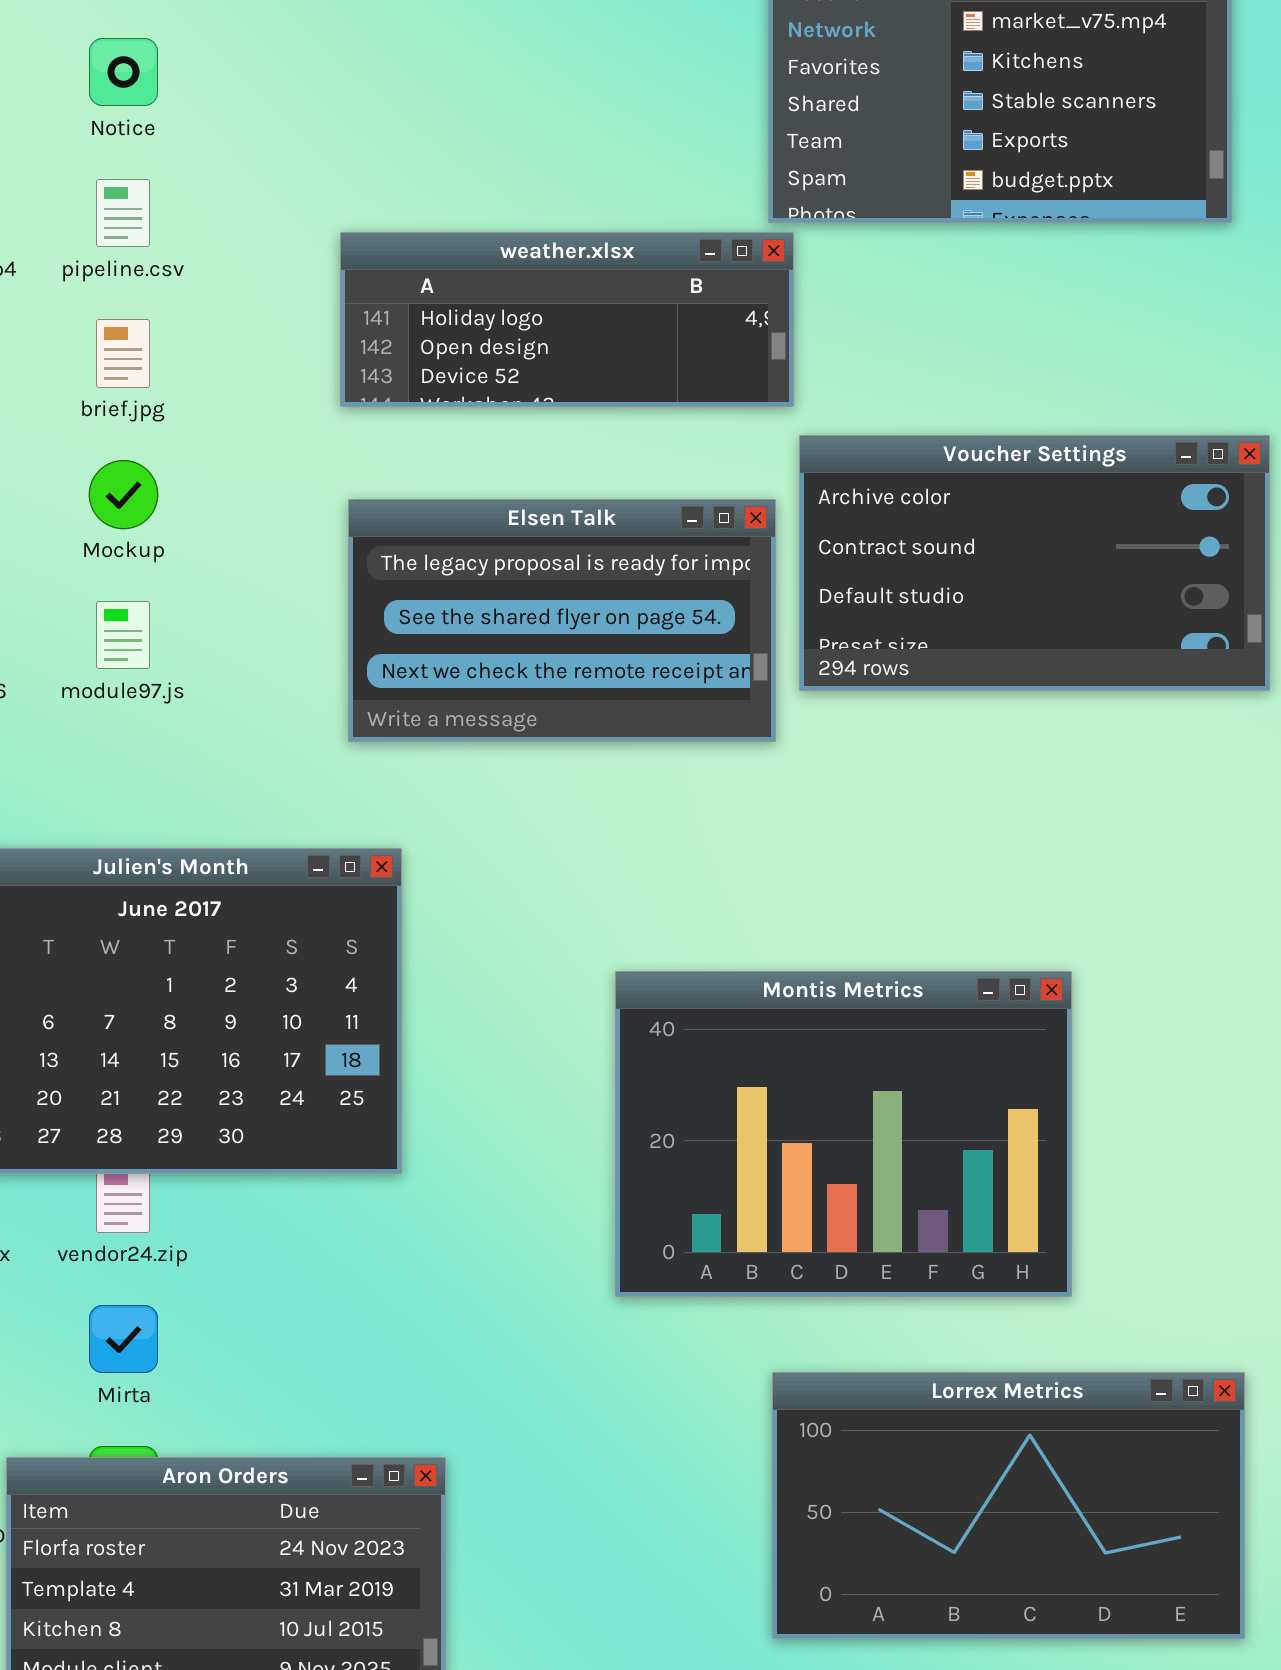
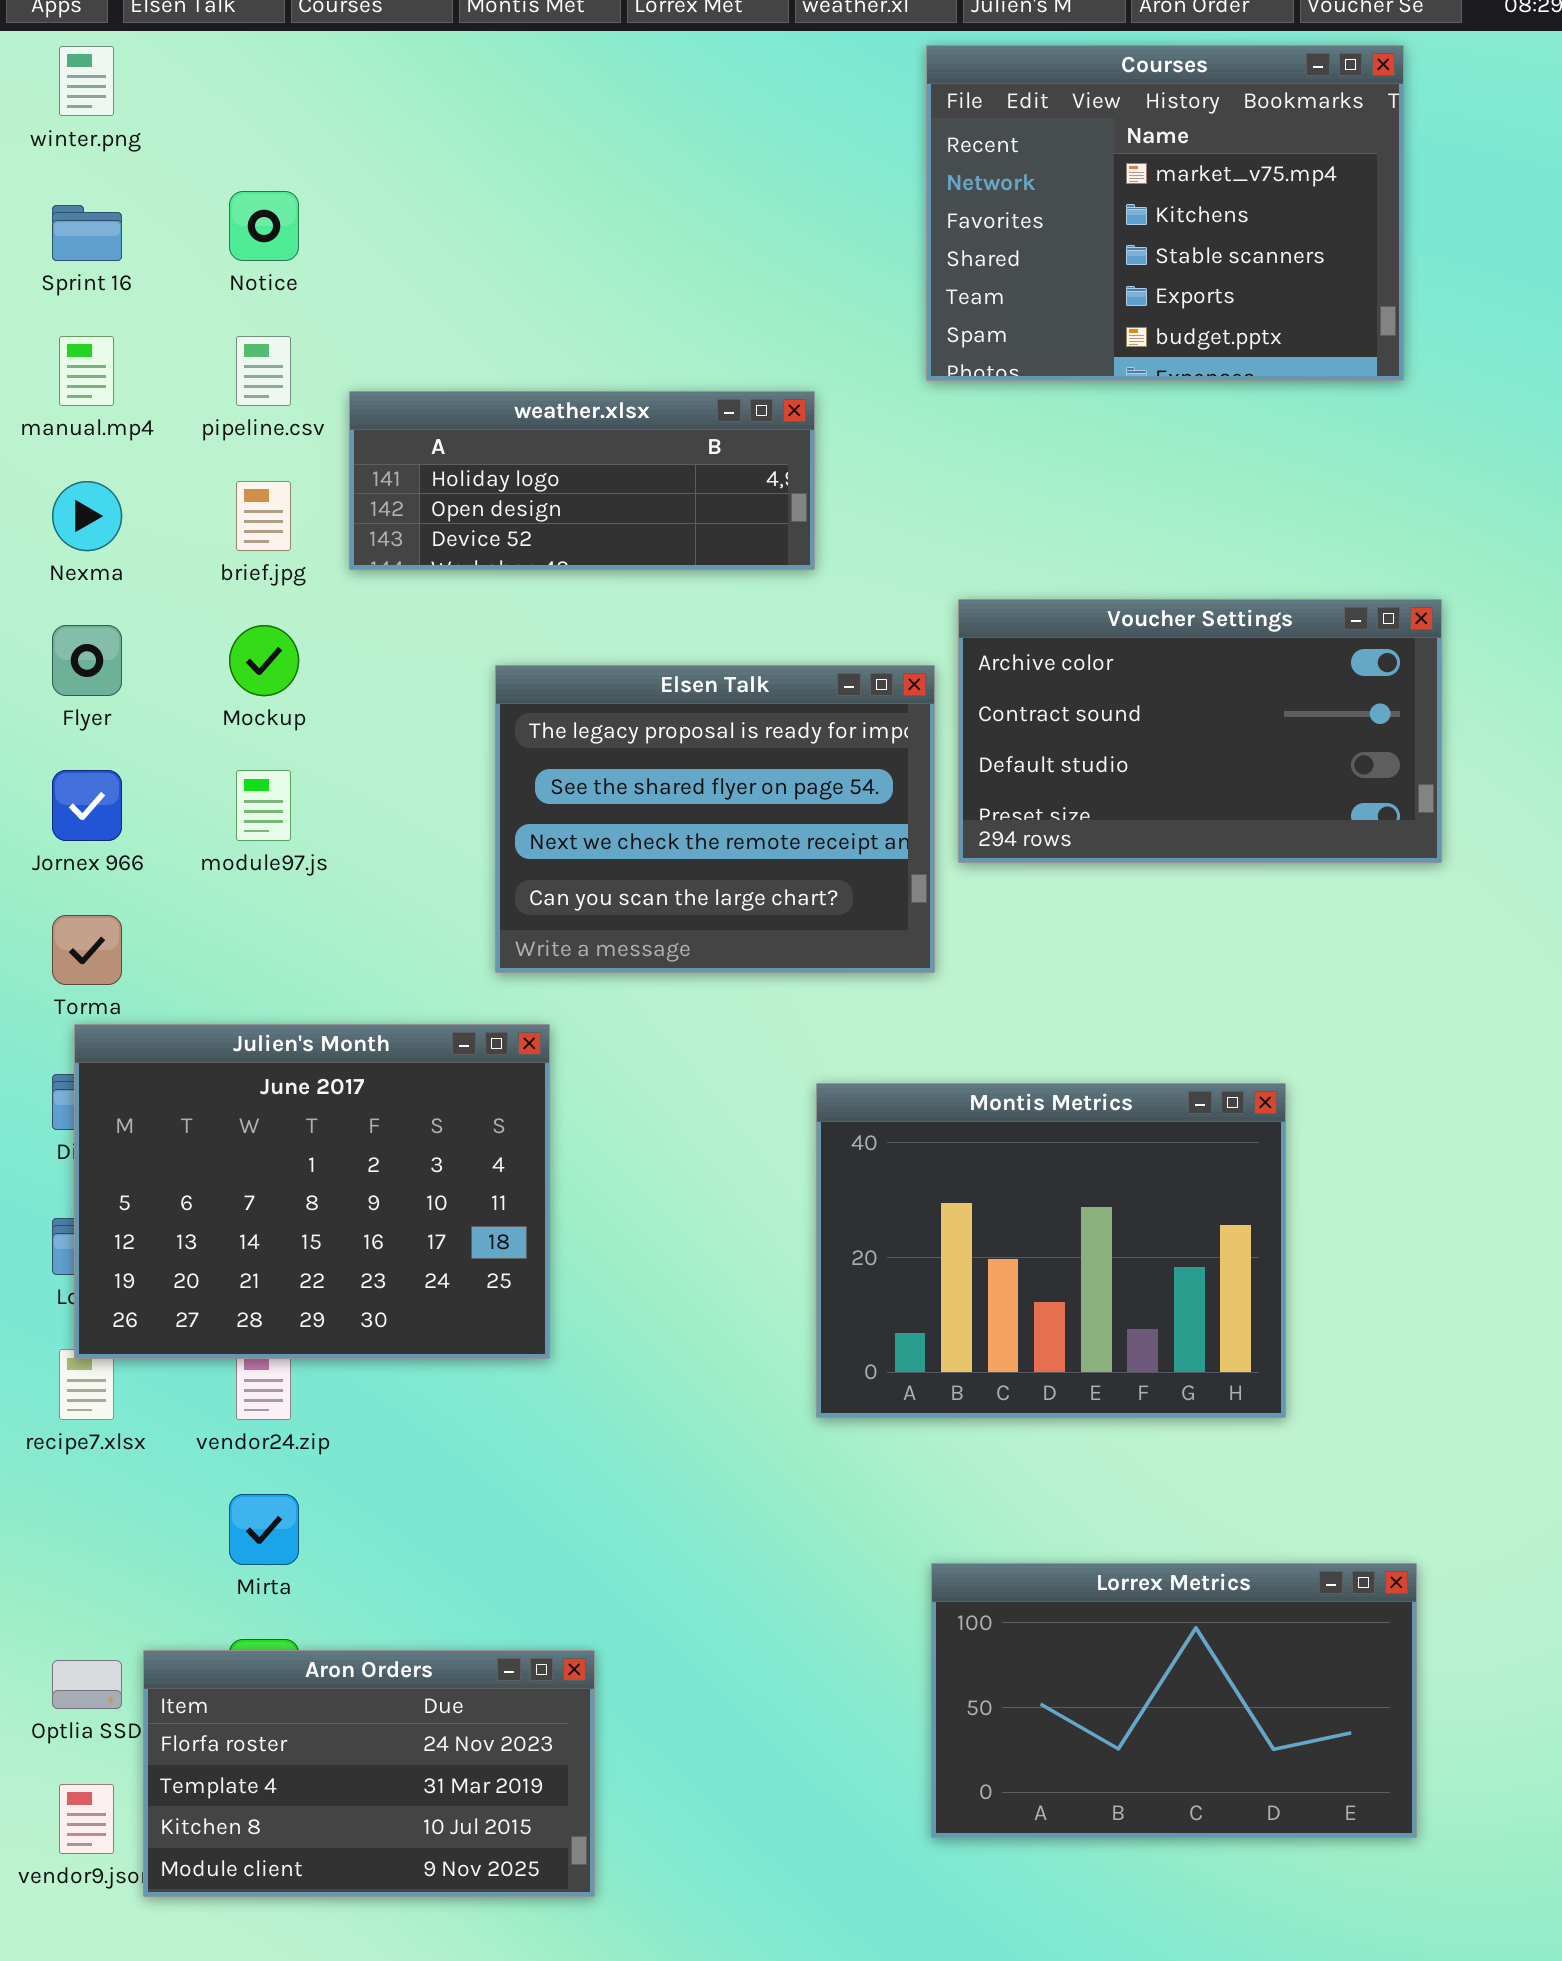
weather.xlsx: [340,232,794,407] -> [349,391,815,570], moved
Elsen Talk: [348,499,776,742] -> [495,665,935,973], resized
Montis Metrics: [615,971,1072,1297] -> [816,1083,1286,1418], moved

